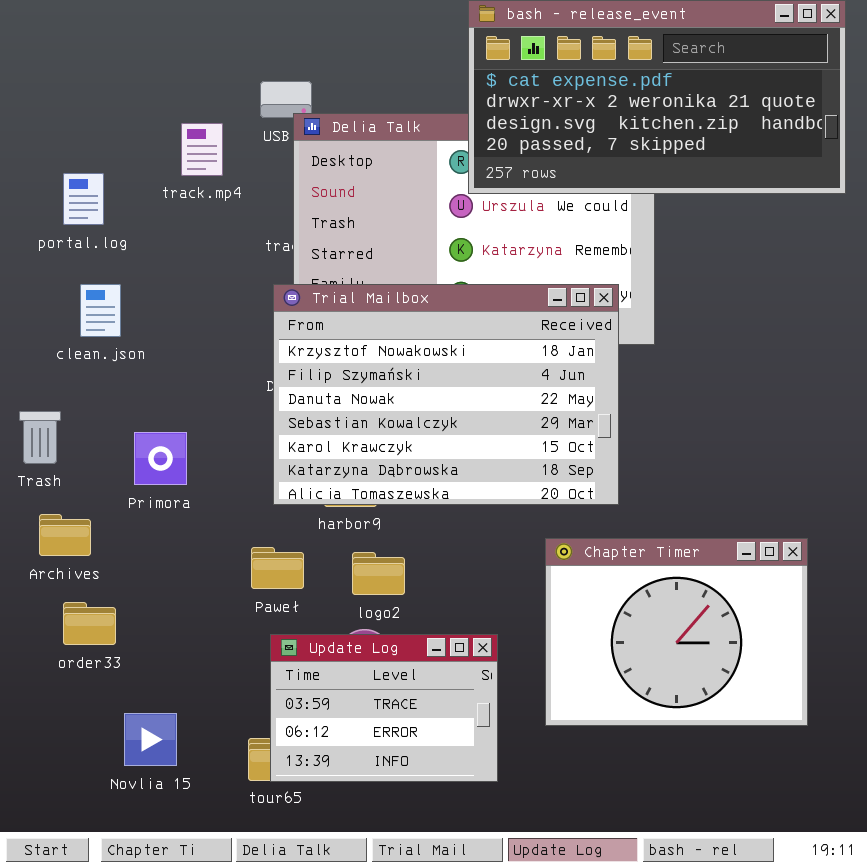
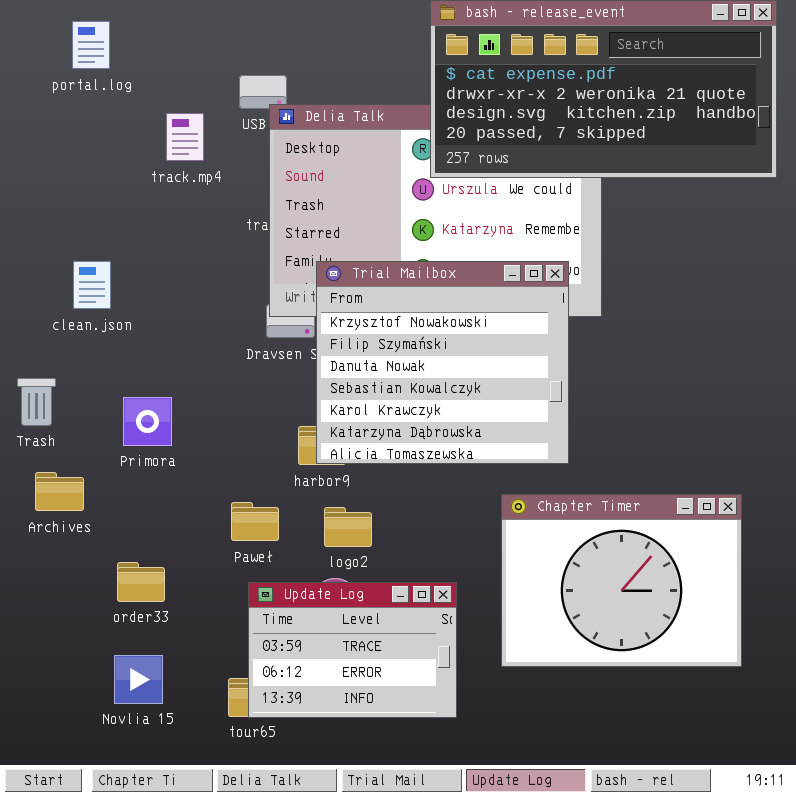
portal.log: [63,173,104,225] -> [72,21,110,69], moved
Trial Mailbox: [273,284,619,505] -> [316,261,569,464], resized
order33: [63,602,116,645] -> [117,562,165,602], moved

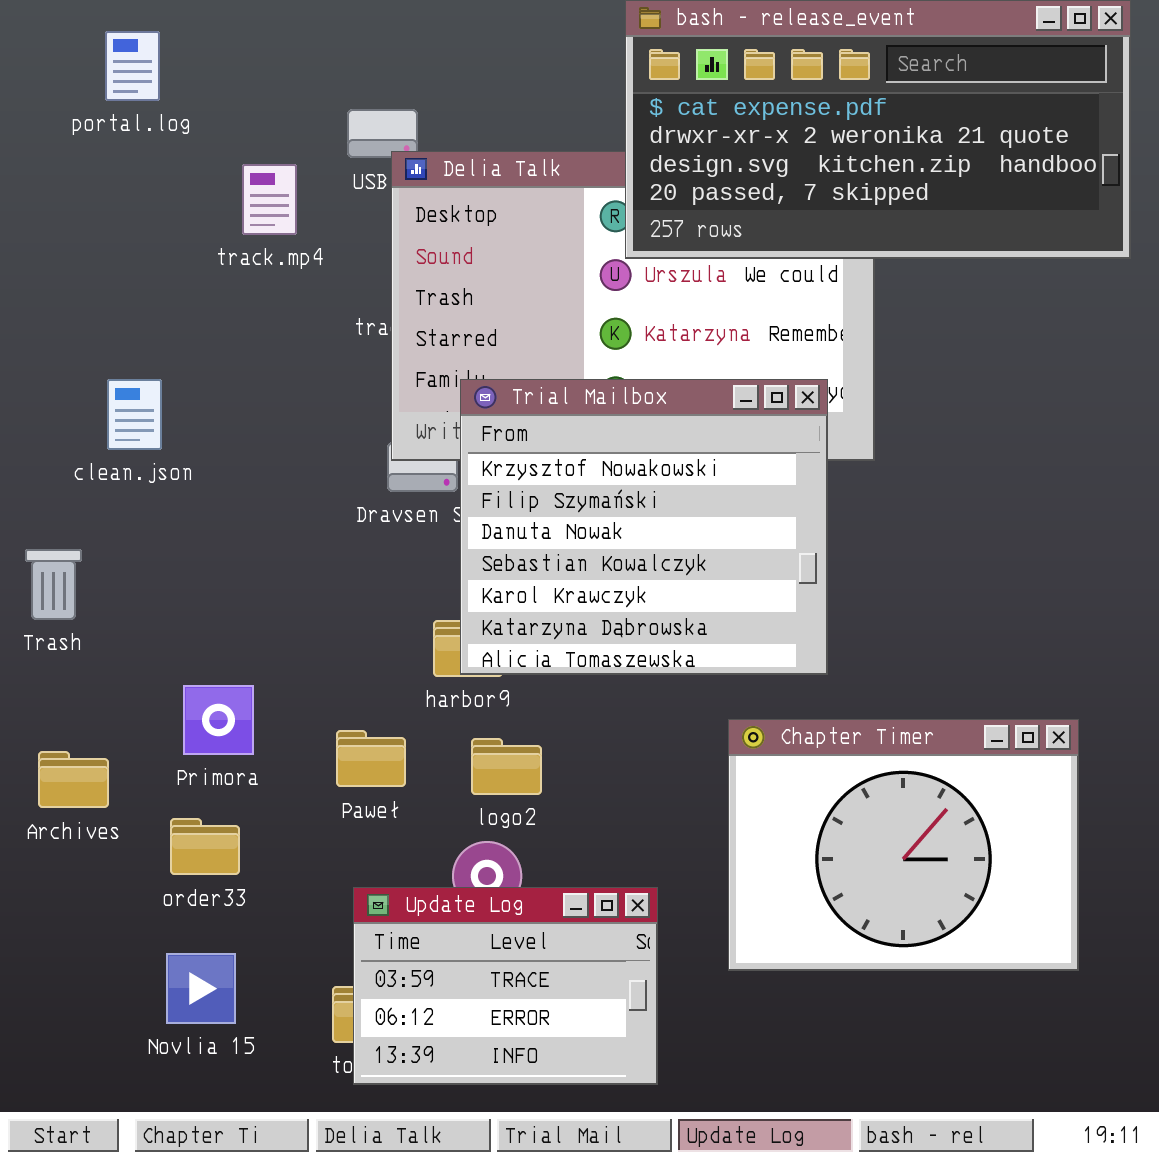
Primora: [123,397,172,446] -> [183,685,254,755], moved
Archives: [35,472,84,511] -> [38,751,109,808], moved
Update Log: [248,582,457,718] -> [353,887,658,1085], moved

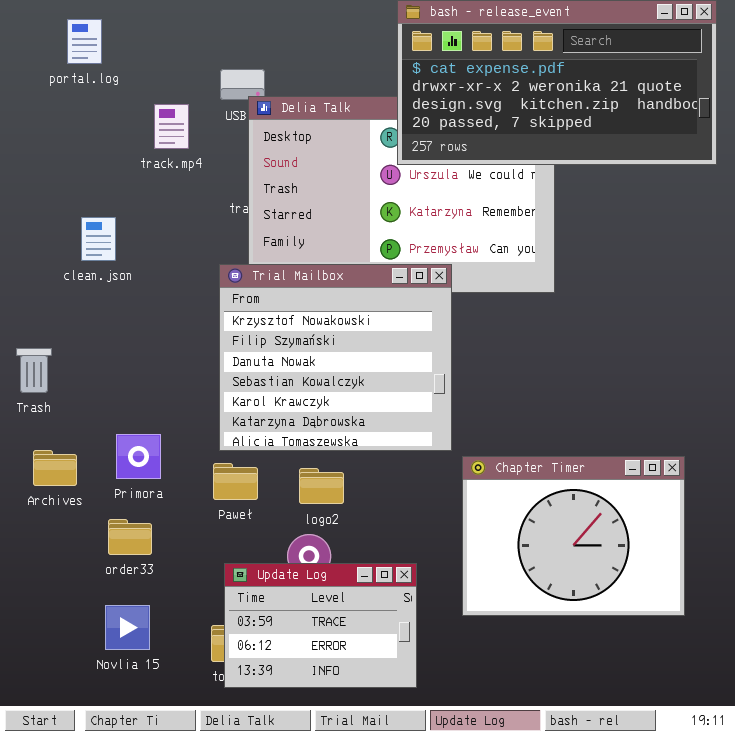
clean.json: [107,379,162,450] -> [81,217,116,261], moved
Trial Mailbox: [460,379,828,675] -> [219,264,452,451], moved
Archives: [38,751,109,808] -> [33,450,77,486], moved

